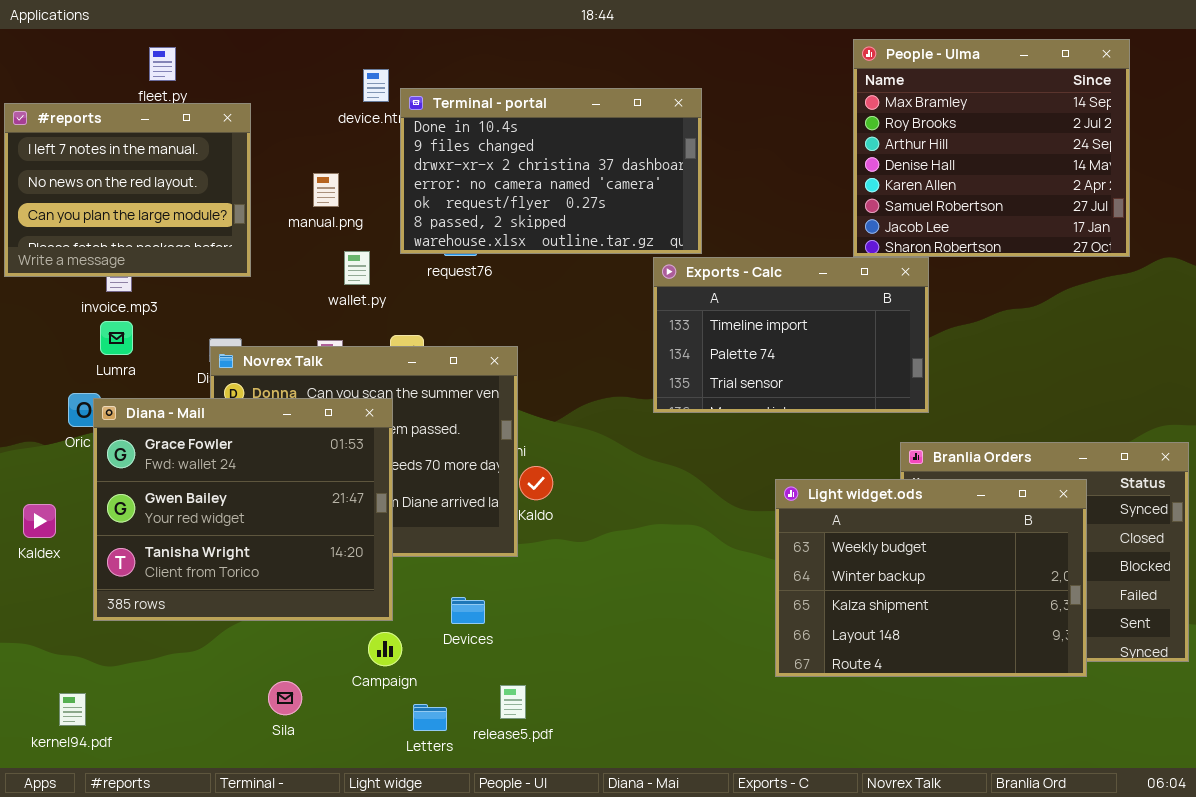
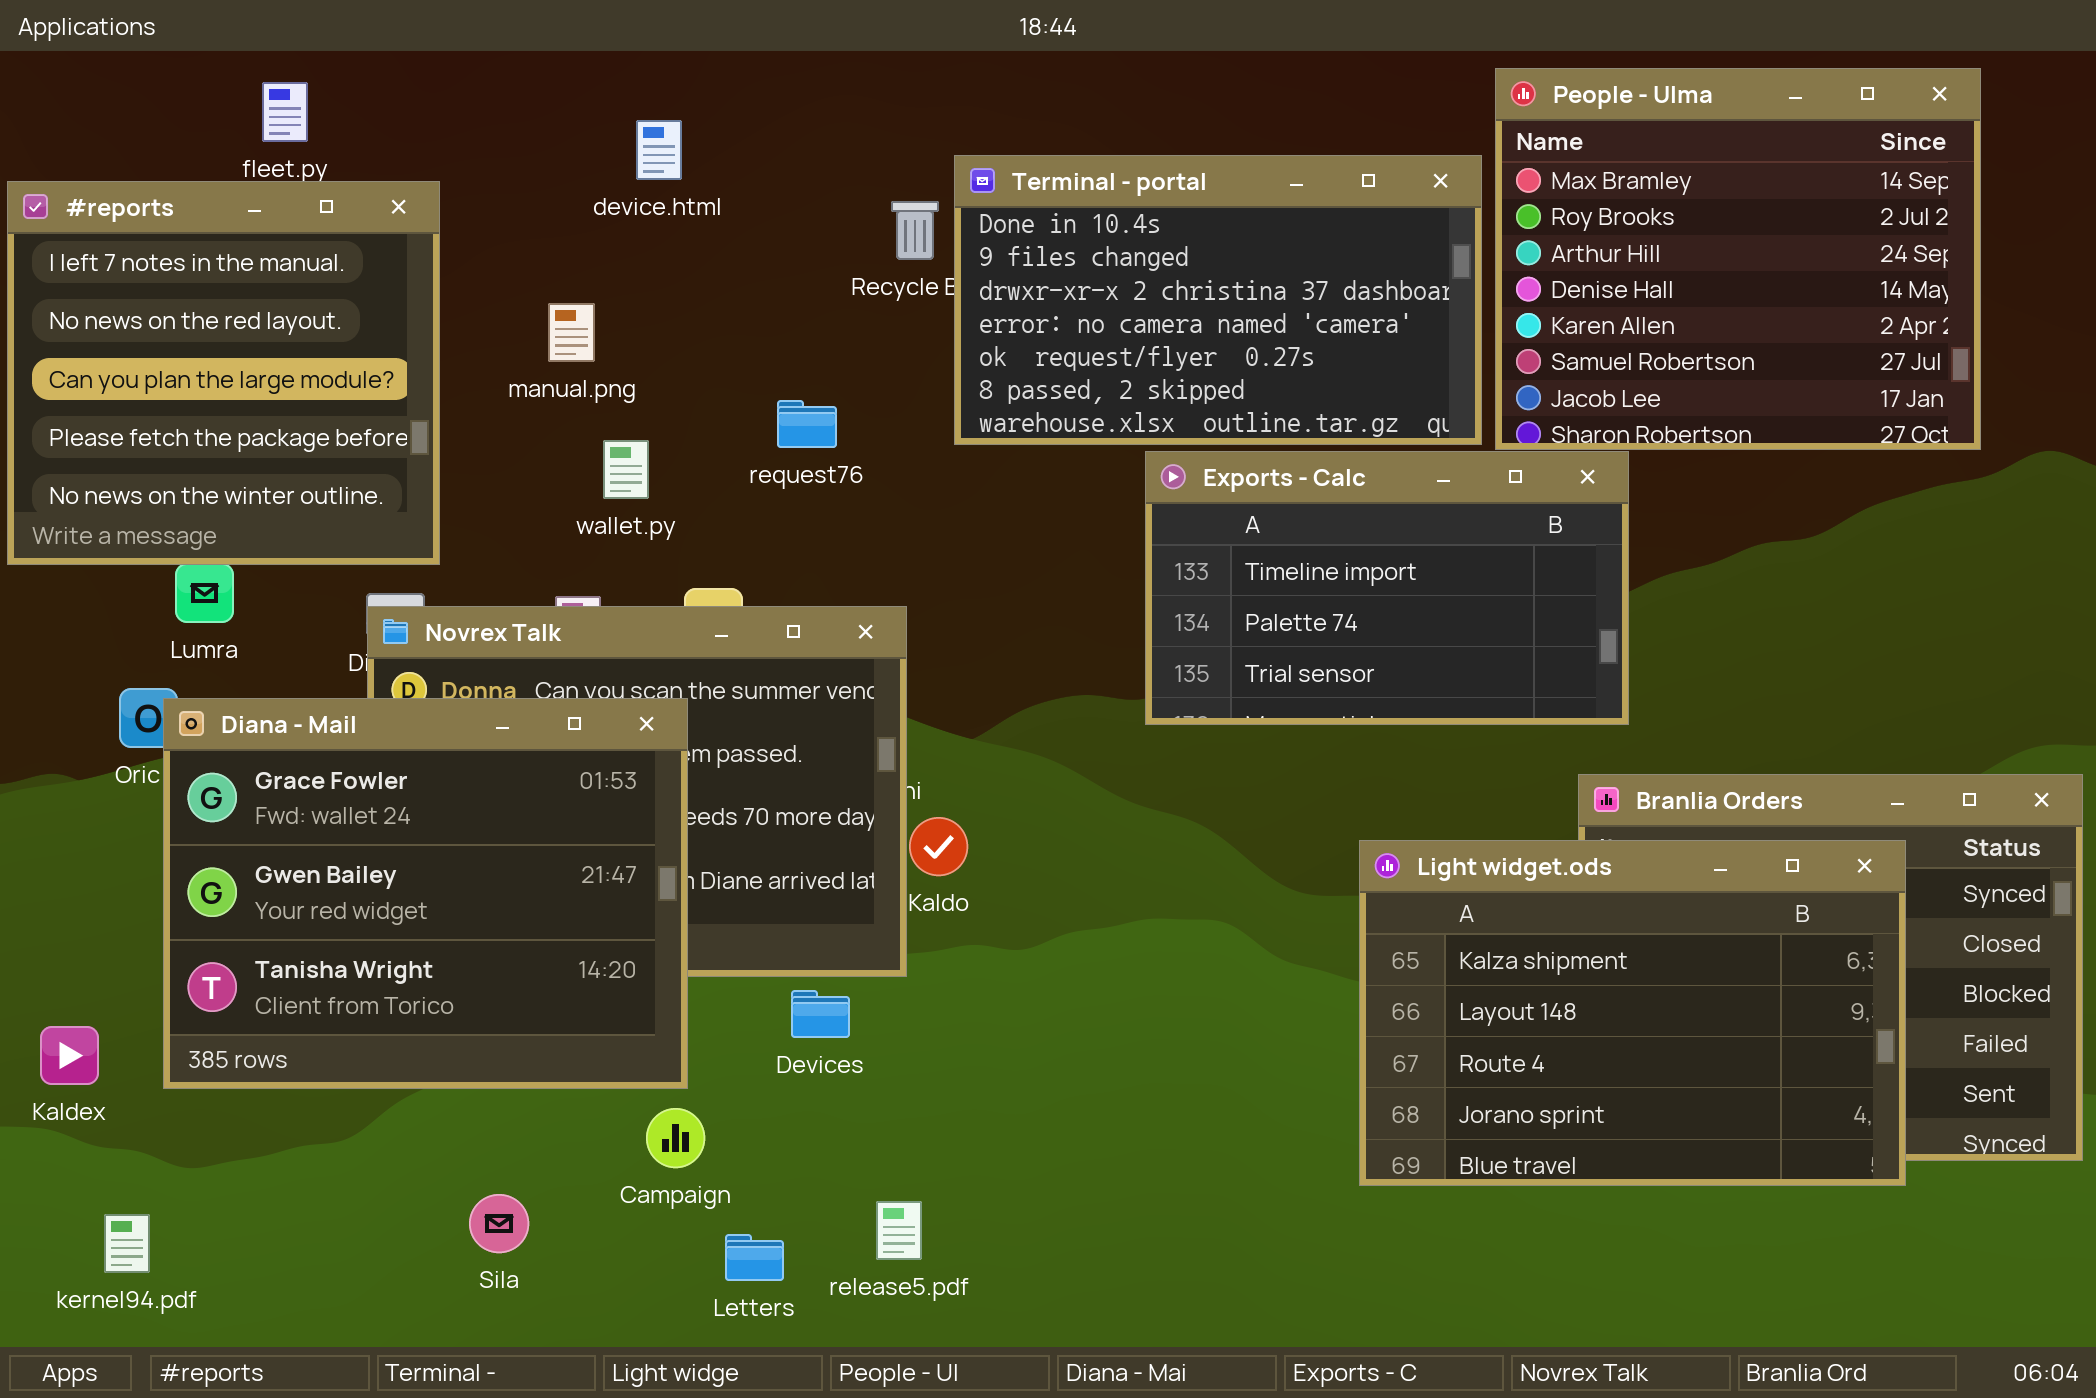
Terminal - portal: [400,88,702,254] -> [954,155,1482,445], moved
#reports: [4,103,251,277] -> [7,181,440,565], resized
Light widget.ods: [775,479,1087,677] -> [1359,840,1906,1186], scrolled down 2 rows
Kaldex: [23,504,56,538] -> [40,1026,99,1085], moved
Devices: [451,597,485,624] -> [791,990,850,1038], moved

